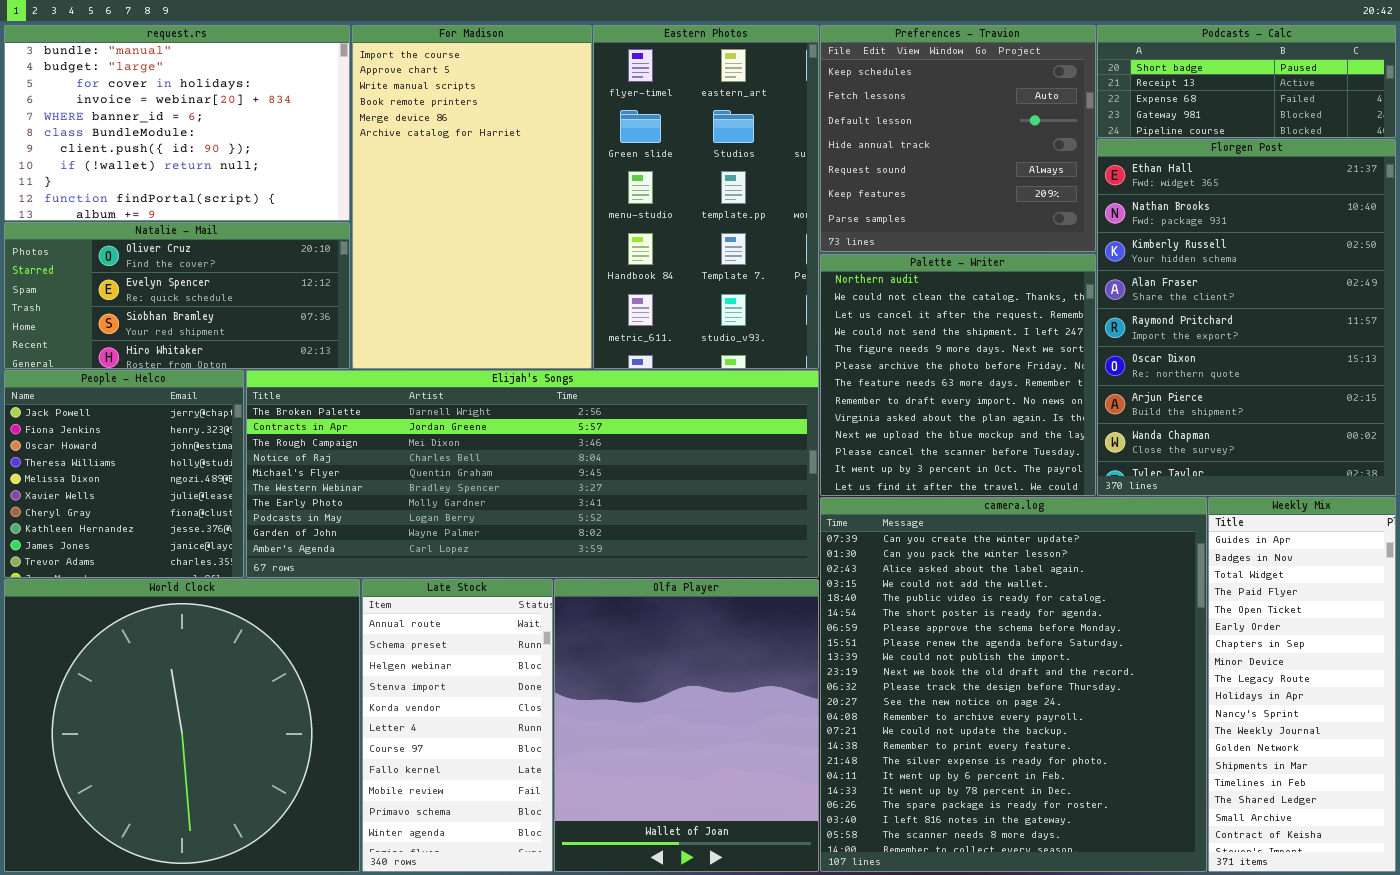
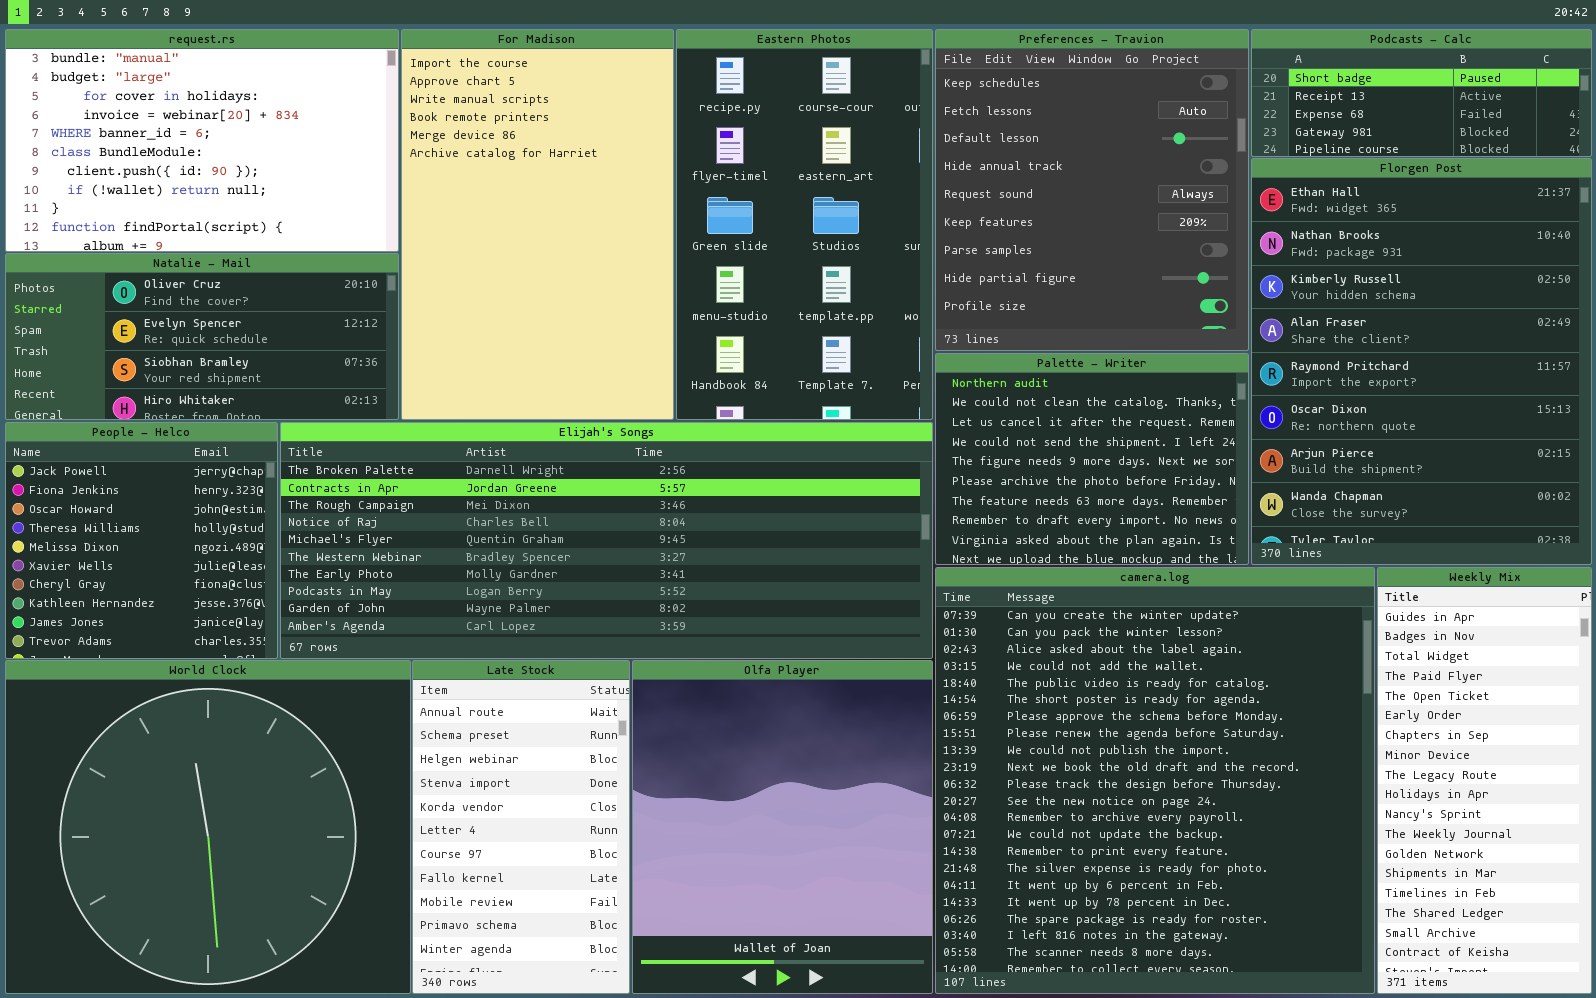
Eastern Photos: [593,25,819,369] -> [676,29,933,420], scrolled up 1 row
Preferences - Travion: [820,25,1096,252] -> [935,29,1249,351], resized
Palette - Writer: [820,254,1096,496] -> [935,353,1249,565], resized

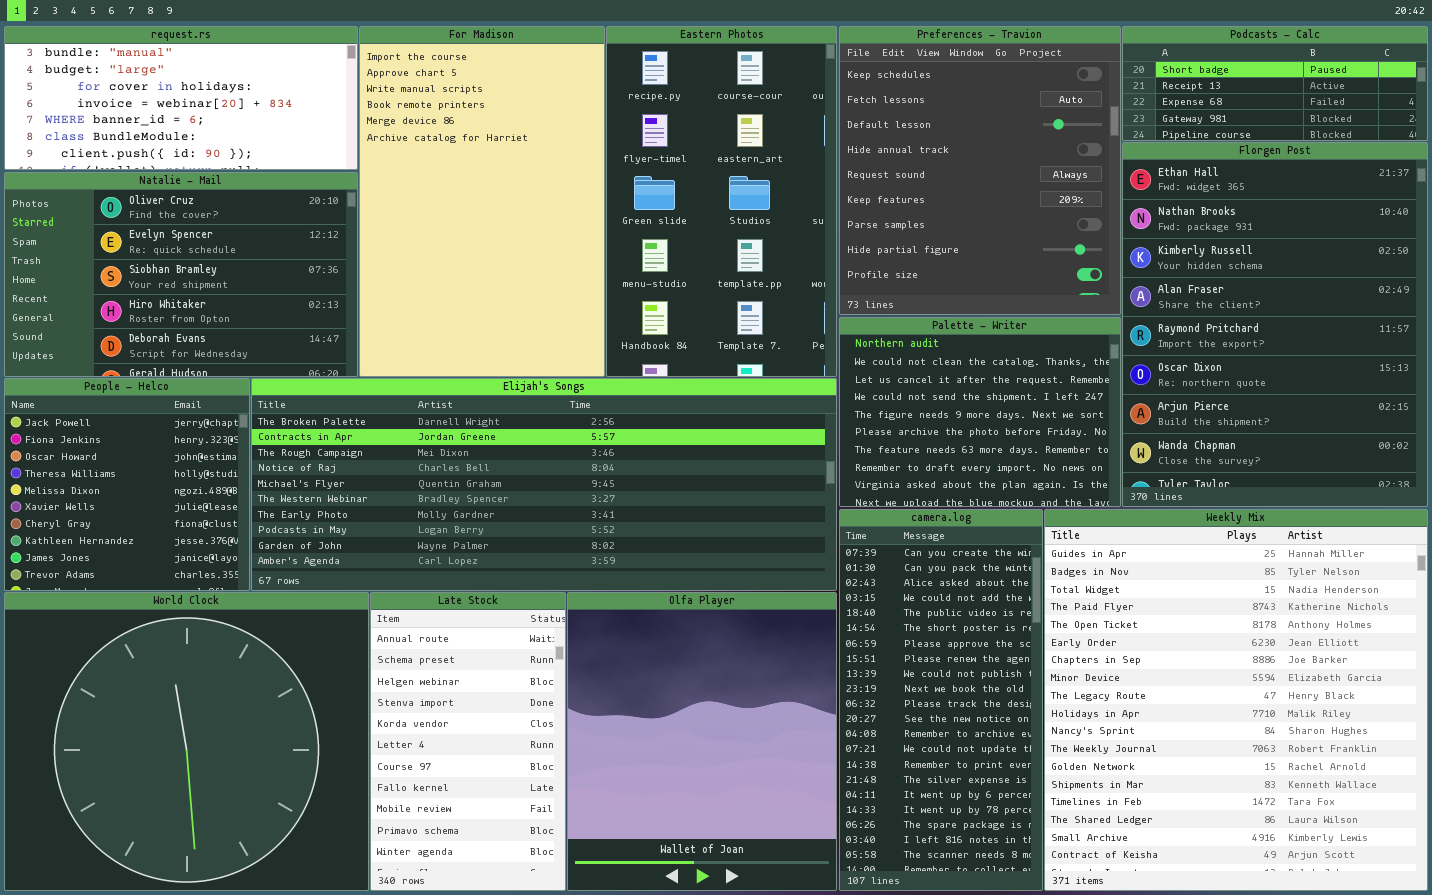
request.rs: [5,29,399,252] -> [4,26,358,170], resized
Natalie - Mail: [5,253,399,420] -> [4,172,358,377], resized
camera.log: [935,567,1375,994] -> [839,509,1043,891], resized
Weekly Mix: [1377,567,1592,994] -> [1044,509,1428,891], resized

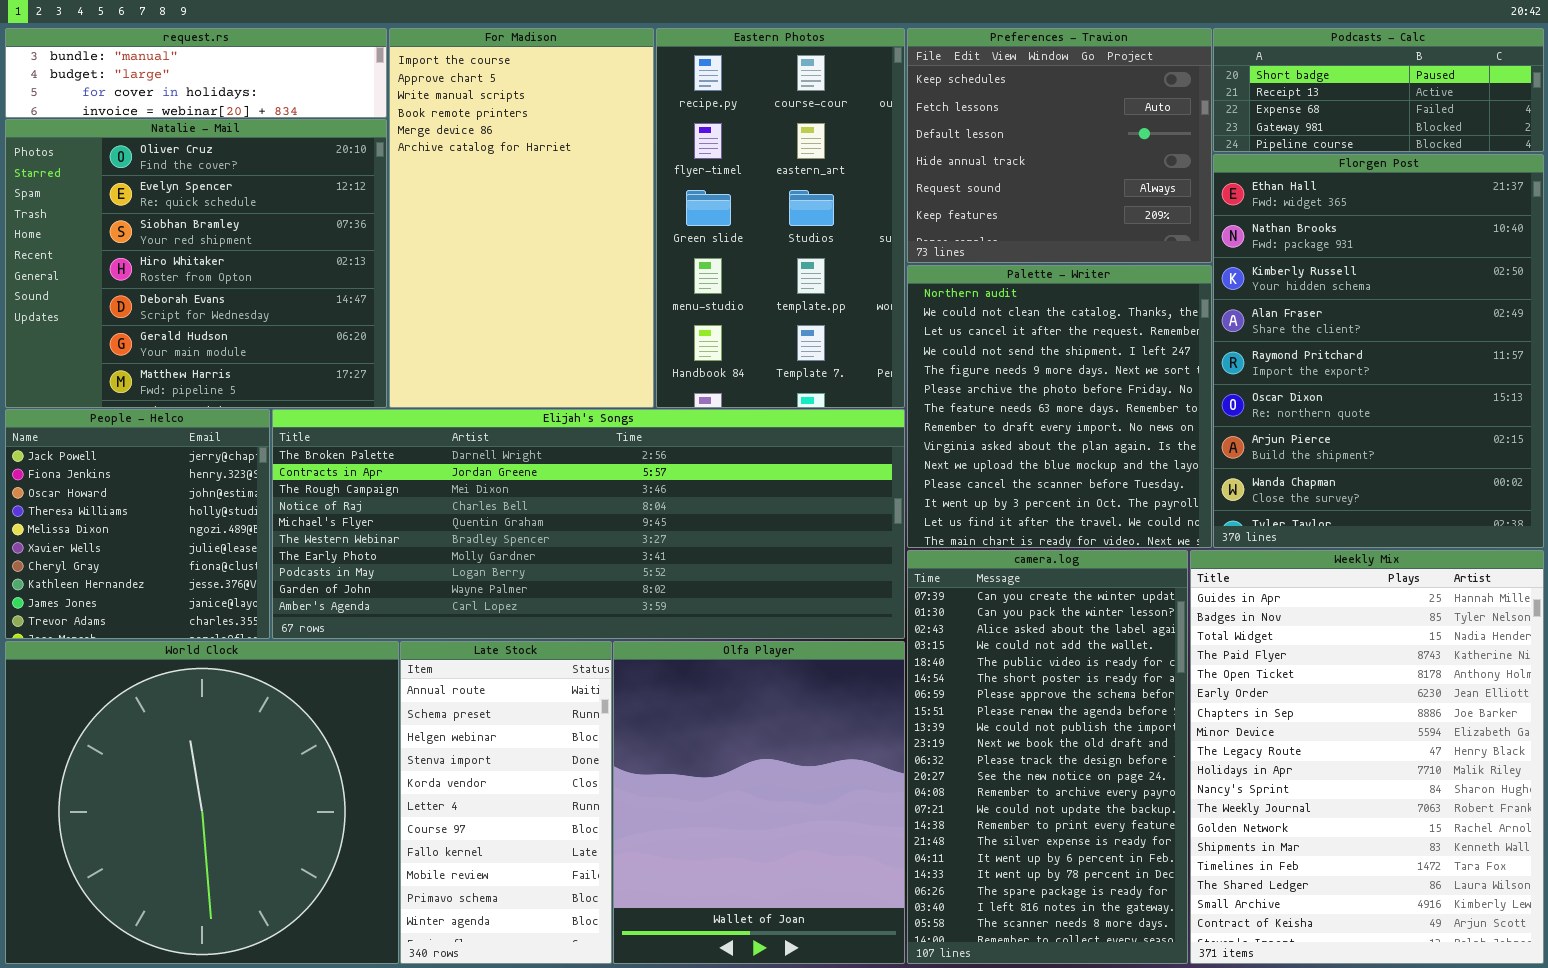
request.rs: [4,26,358,170] -> [5,28,387,118], resized
Preferences - Travion: [839,26,1121,315] -> [907,28,1212,263], resized
Natalie - Mail: [4,172,358,377] -> [5,119,387,408], resized
Palette - Writer: [839,317,1121,507] -> [907,265,1212,548], resized
camera.log: [839,509,1043,891] -> [907,550,1188,964], resized
Weekly Mix: [1044,509,1428,891] -> [1190,550,1544,964], resized

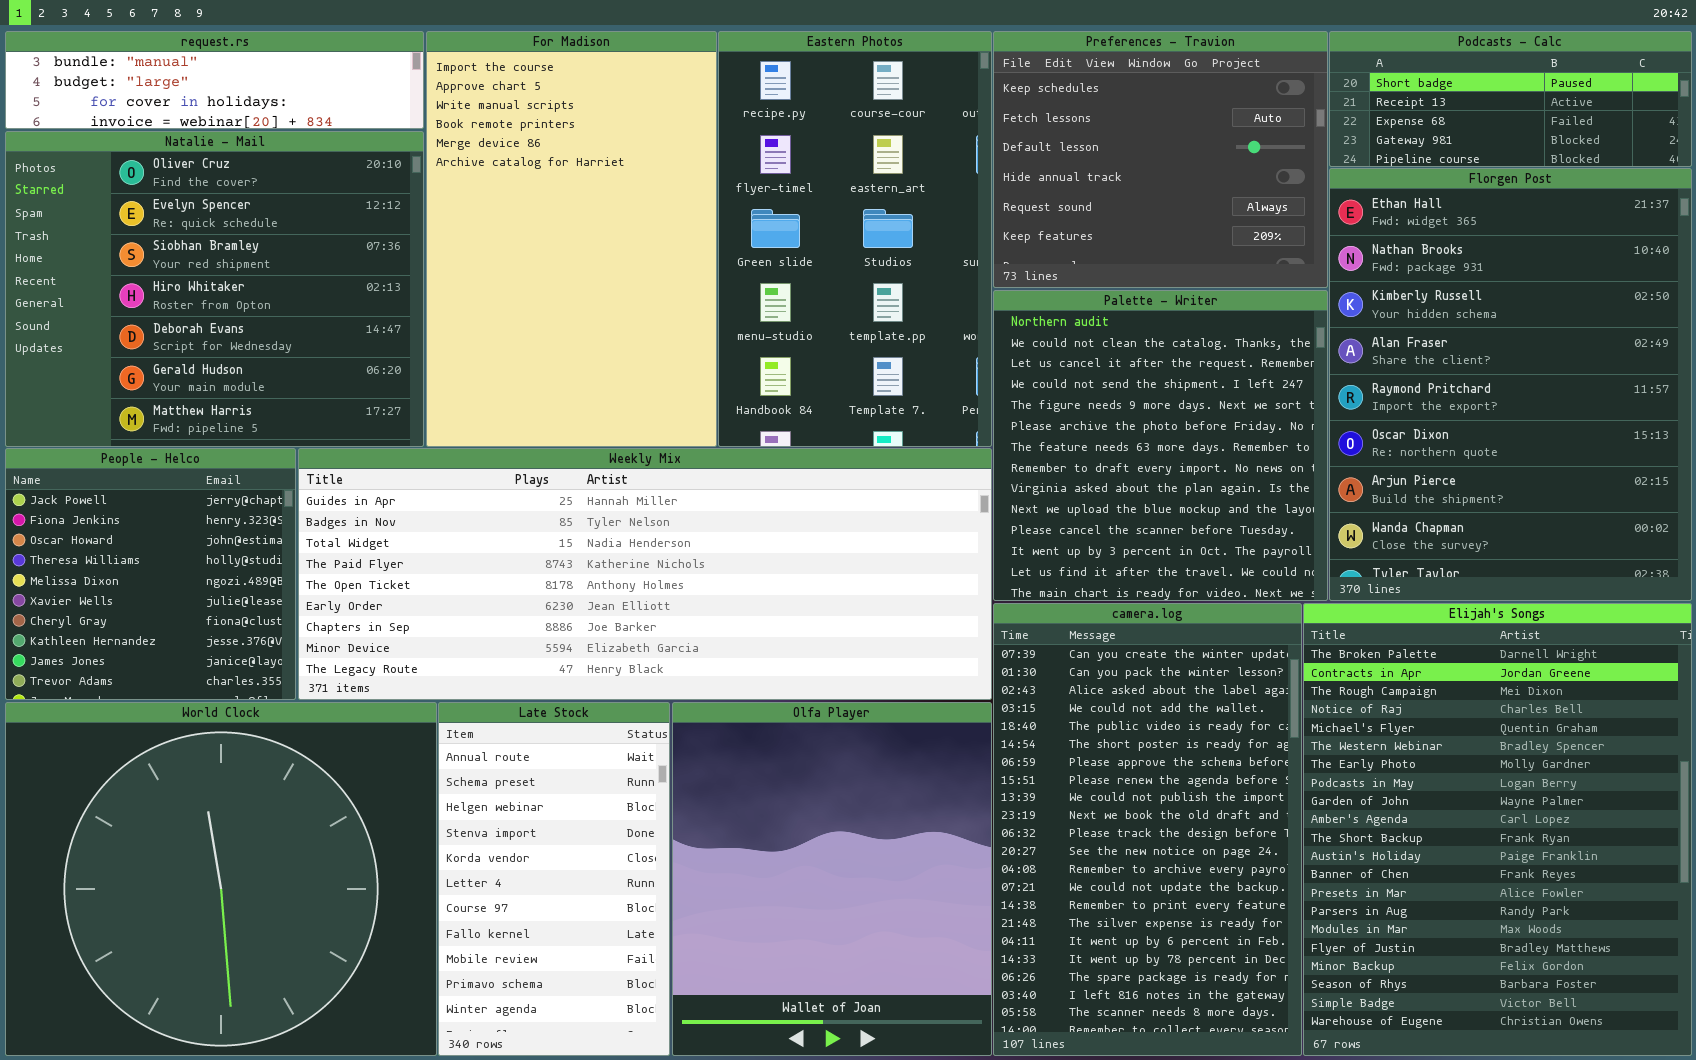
Elijah's Songs: [272,409,905,639] -> [1303,603,1692,1056], moved, resized
Weekly Mix: [1190,550,1544,964] -> [298,448,992,700], moved, resized

